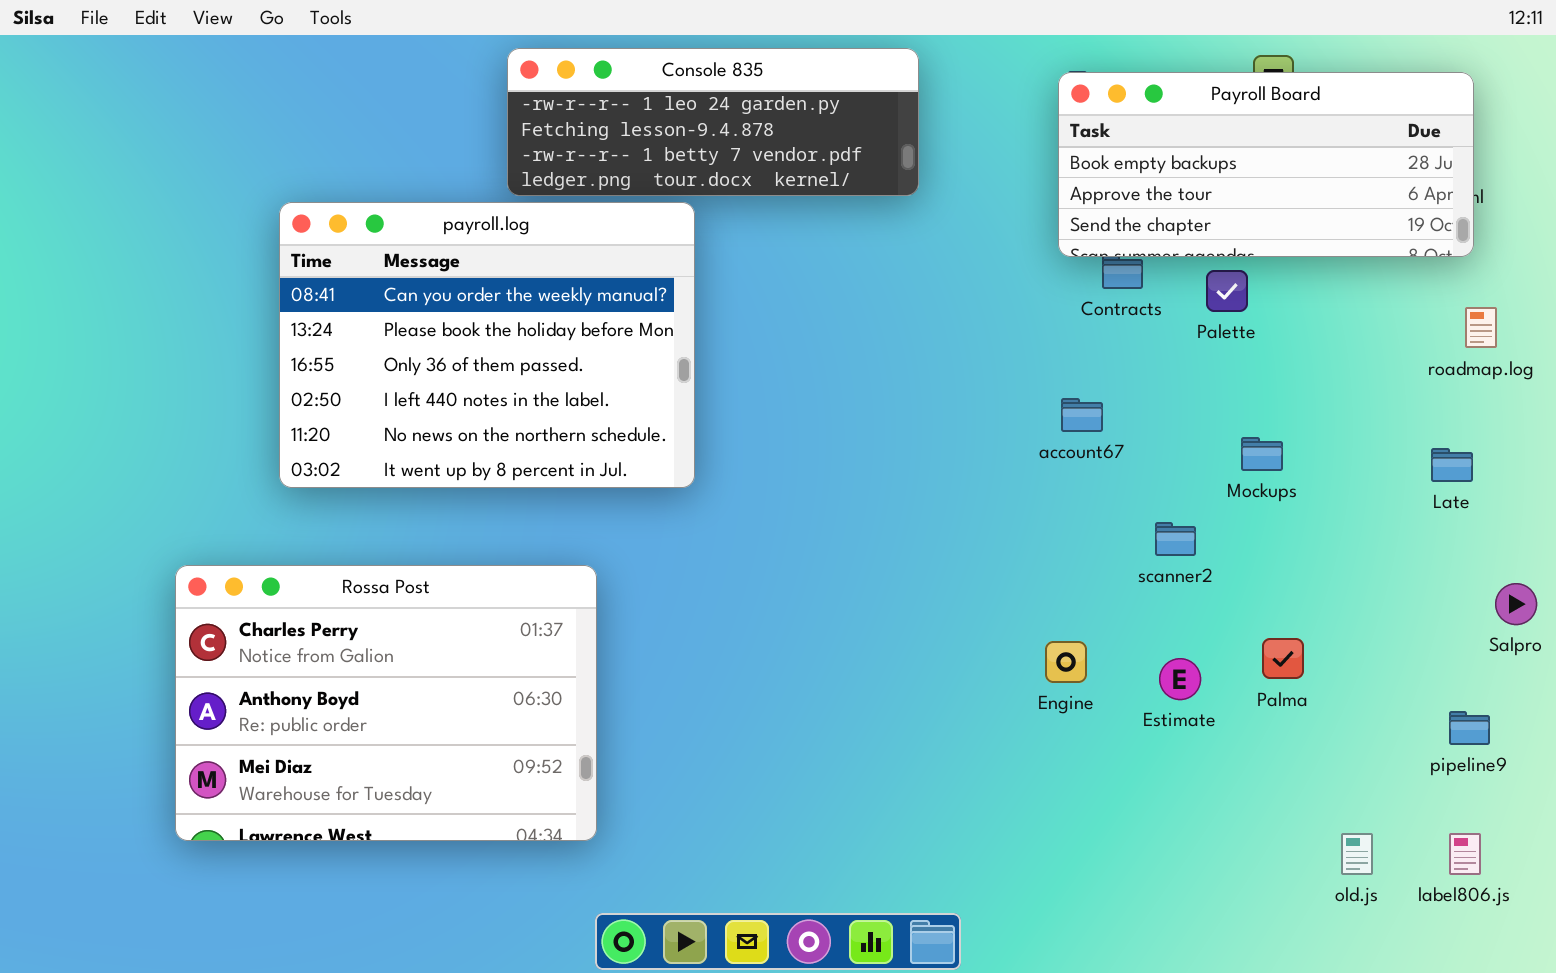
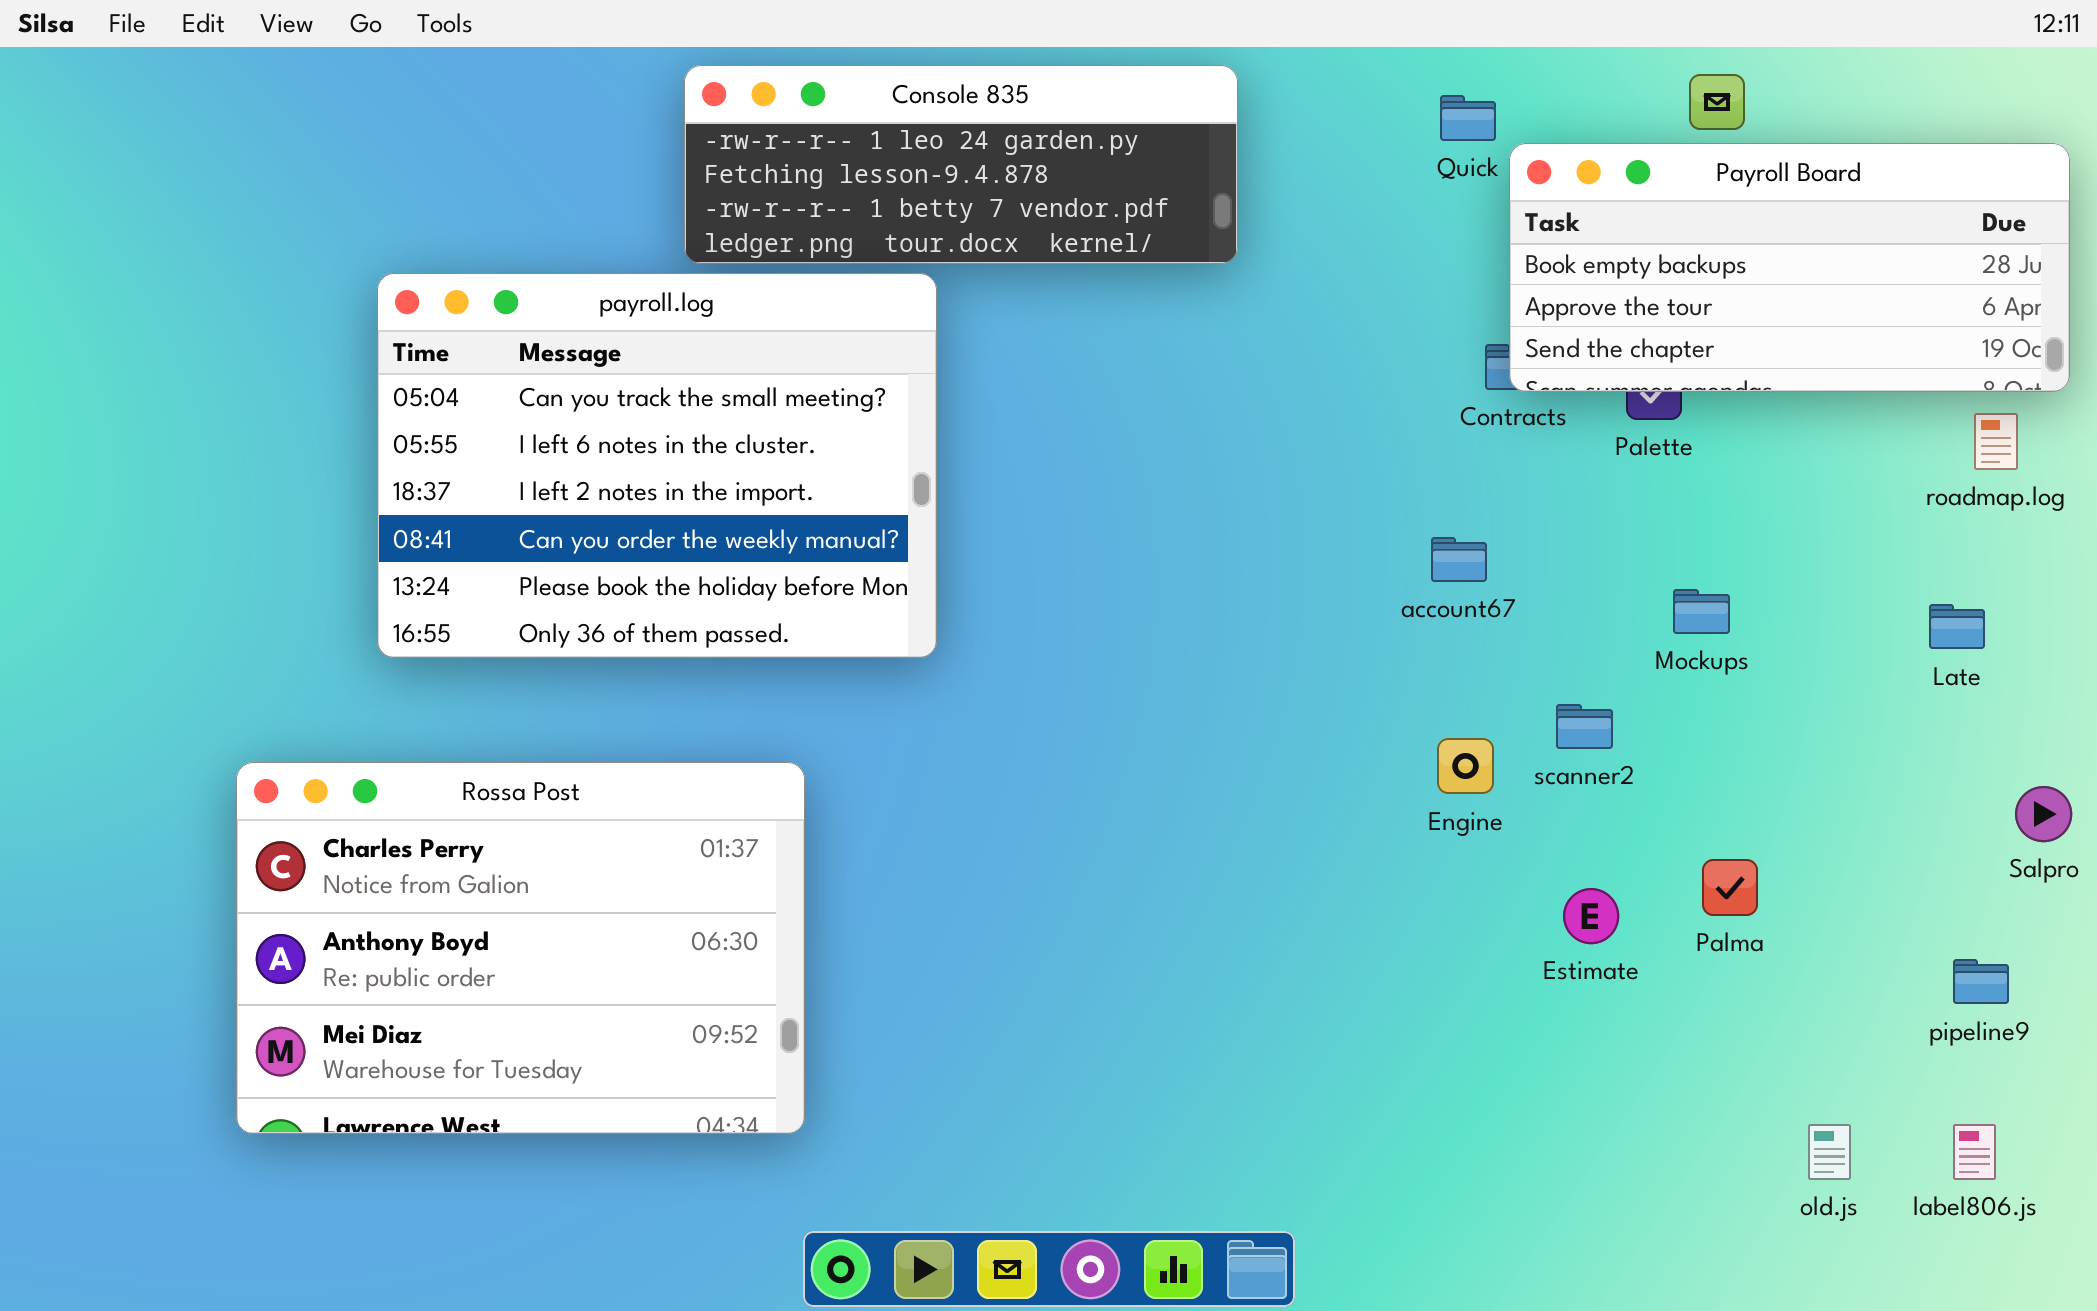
Payroll Board: [1058,72,1474,257] -> [1509,143,2070,392], moved
payroll.log: [279,202,695,488] -> [377,273,937,658], scrolled up 3 rows
Engine: [1045,641,1087,683] -> [1437,738,1494,794], moved

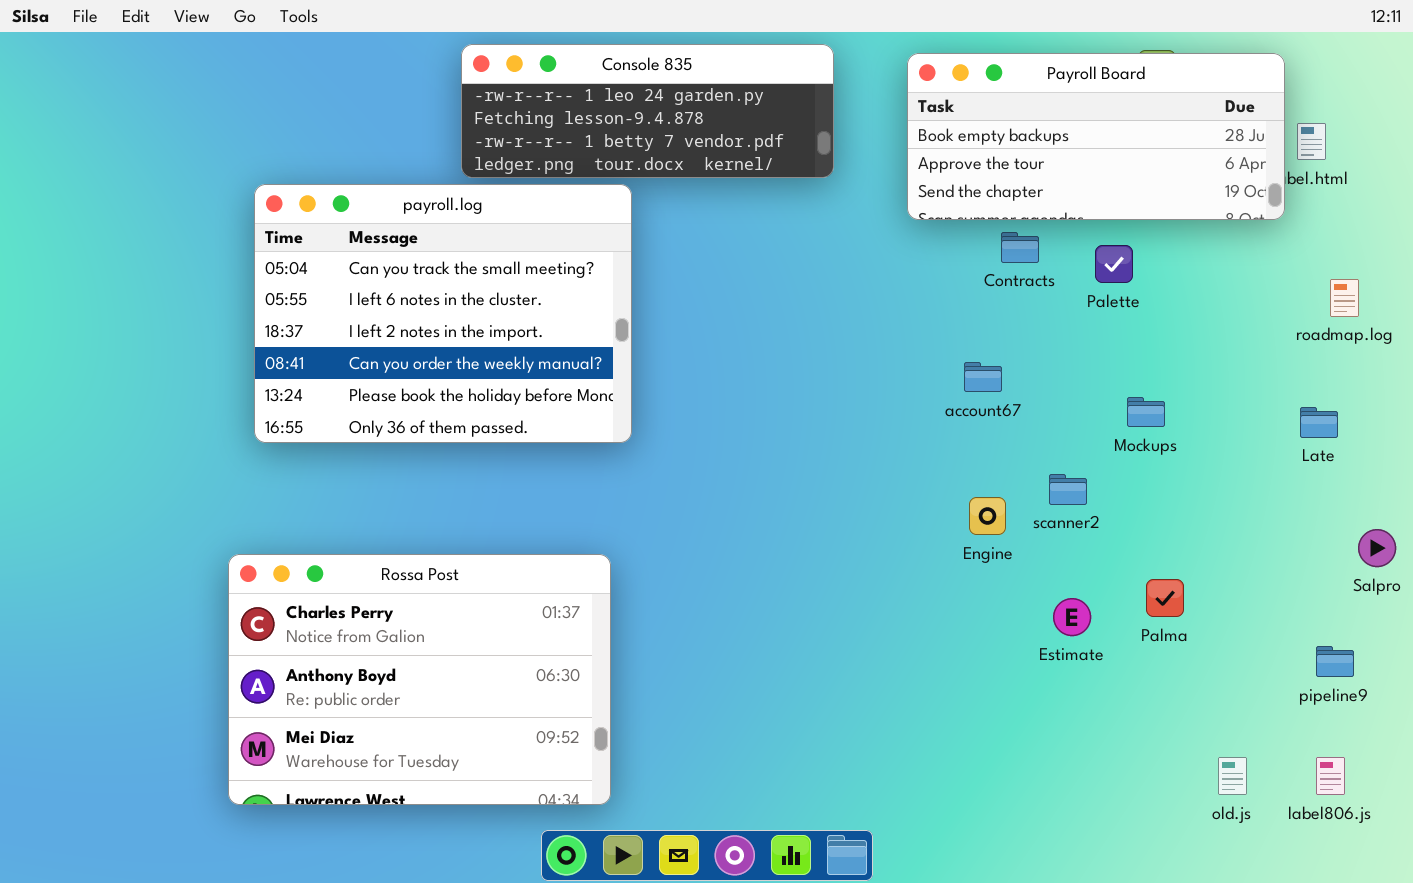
Payroll Board: [1509,143,2070,392] -> [907,53,1285,220], moved
Rossa Post: [236,762,805,1134] -> [228,554,611,805], moved

